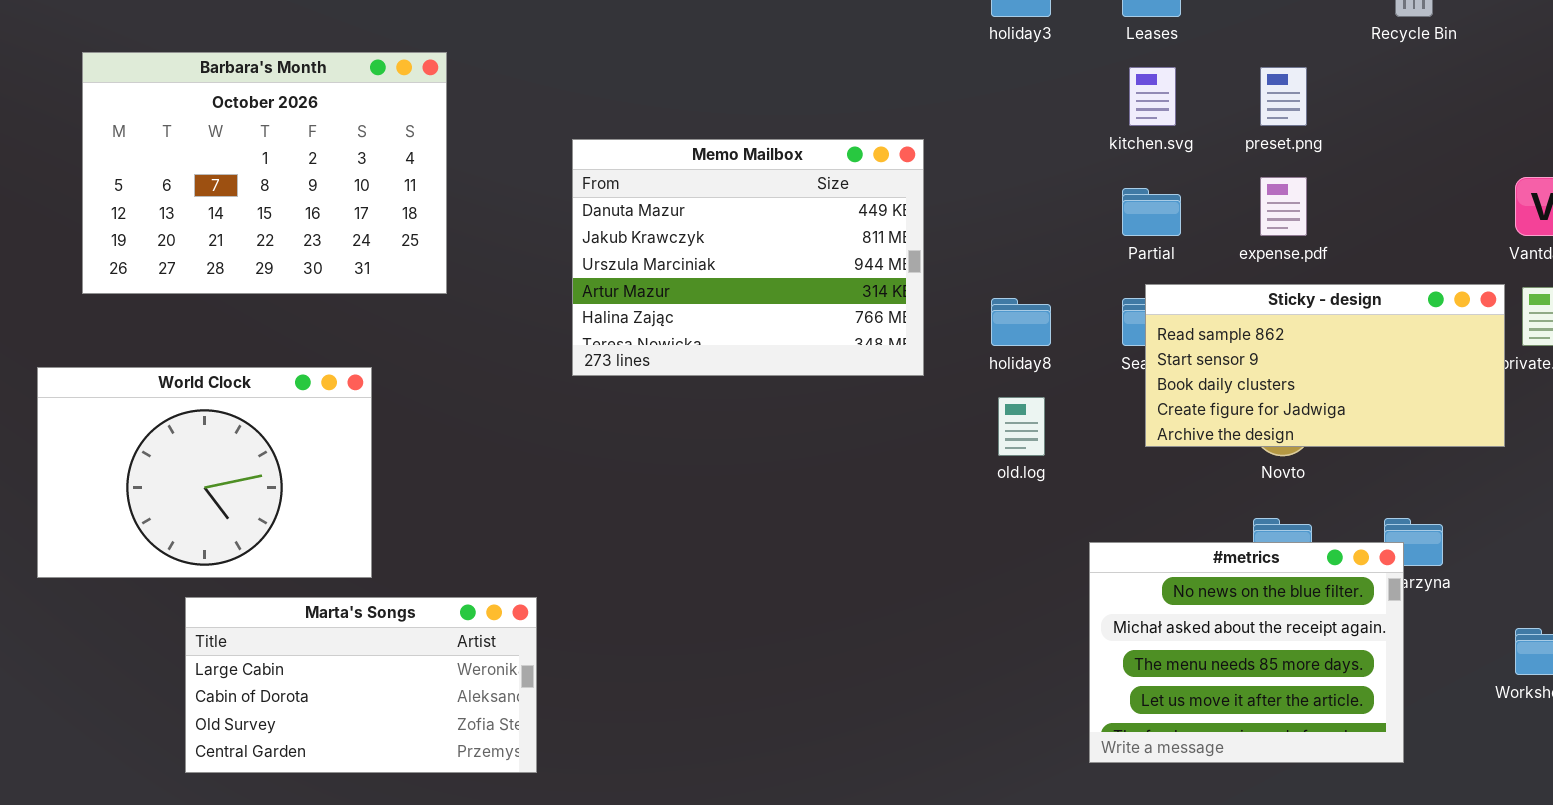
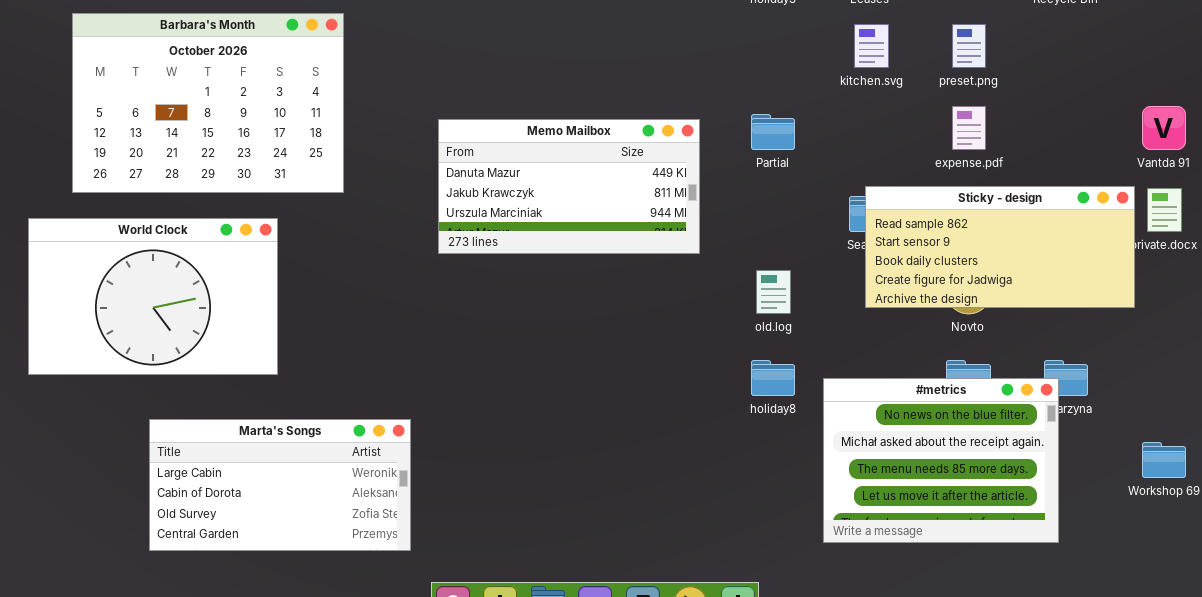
Memo Mailbox: [572,139,924,376] -> [438,119,700,254], resized
Partial: [1122,188,1181,236] -> [751,114,795,150], moved
holiday8: [991,298,1051,346] -> [751,360,795,396], moved
World Clock: [37,367,372,578] -> [28,218,278,375], moved

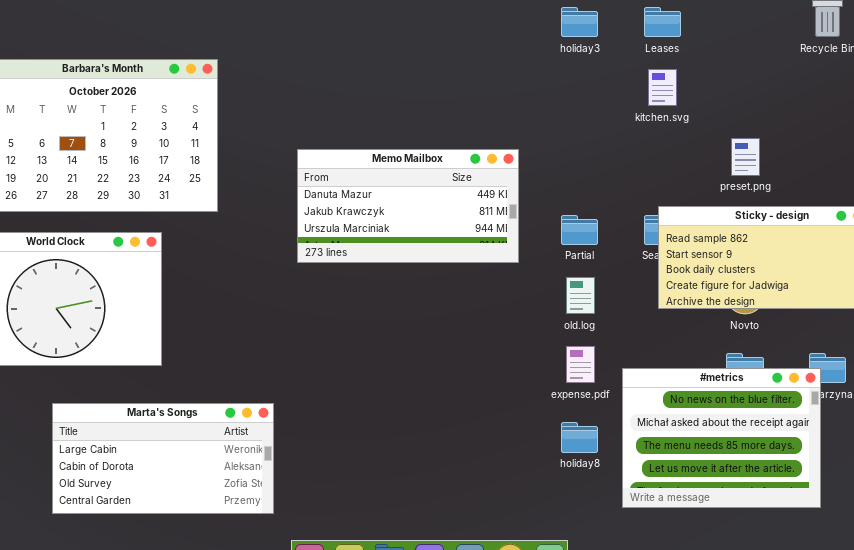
preset.png: [952,24,986,68] -> [731,138,760,176], moved
expense.pdf: [952,106,986,150] -> [566,346,595,383], moved
Partial: [751,114,795,150] -> [561,215,598,245], moved
holiday8: [751,360,795,396] -> [561,422,598,453], moved

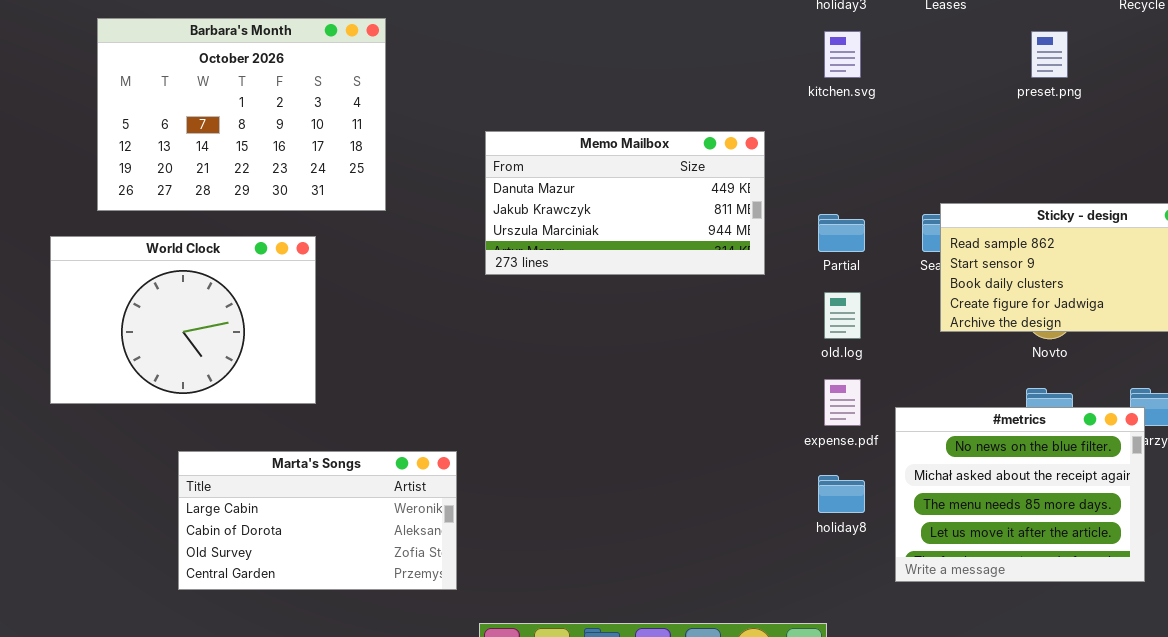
kitchen.svg: [648,69,677,106] -> [824,31,861,78], moved
preset.png: [731,138,760,176] -> [1031,31,1068,78], moved

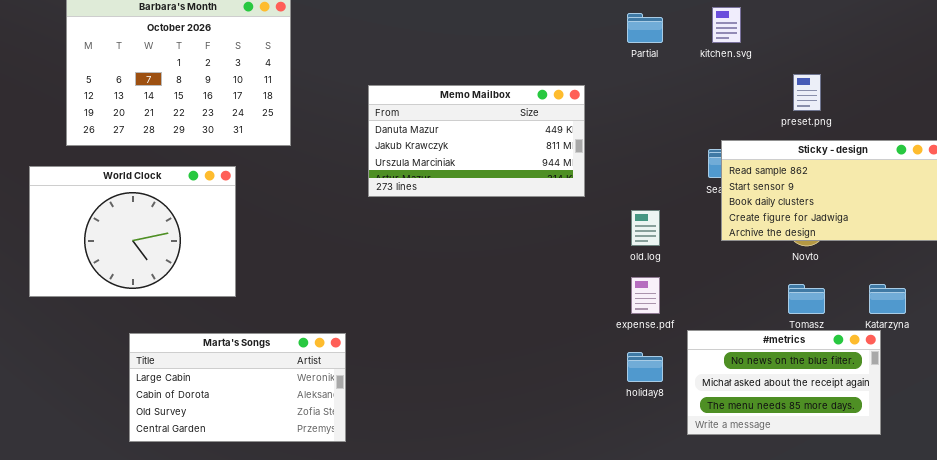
kitchen.svg: [824,31,861,78] -> [712,7,741,43], moved
preset.png: [1031,31,1068,78] -> [793,74,821,111], moved
Partial: [818,214,865,252] -> [627,13,663,43], moved
#metrics: [895,407,1145,582] -> [687,330,881,435], resized

